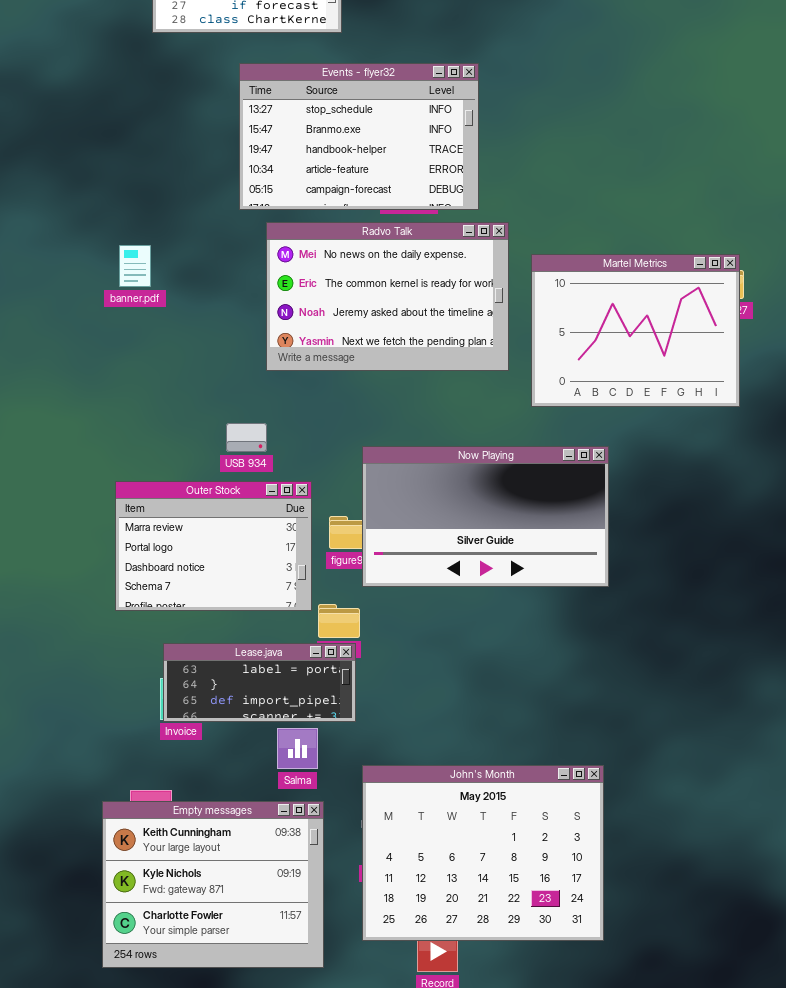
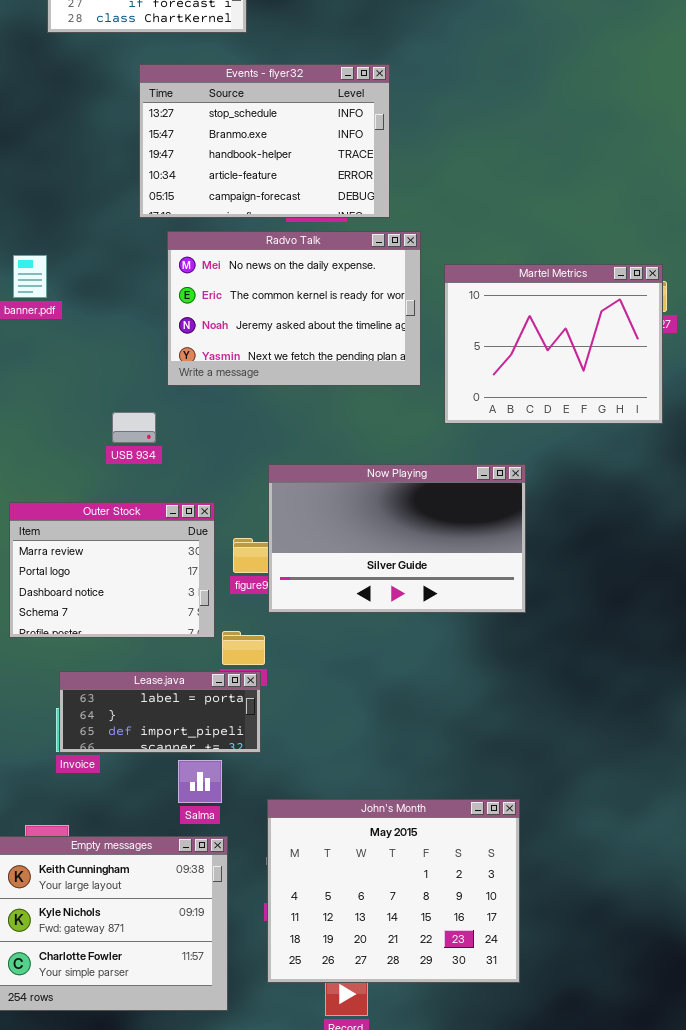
USB 934: [226,423,267,452] -> [112,412,156,443], moved

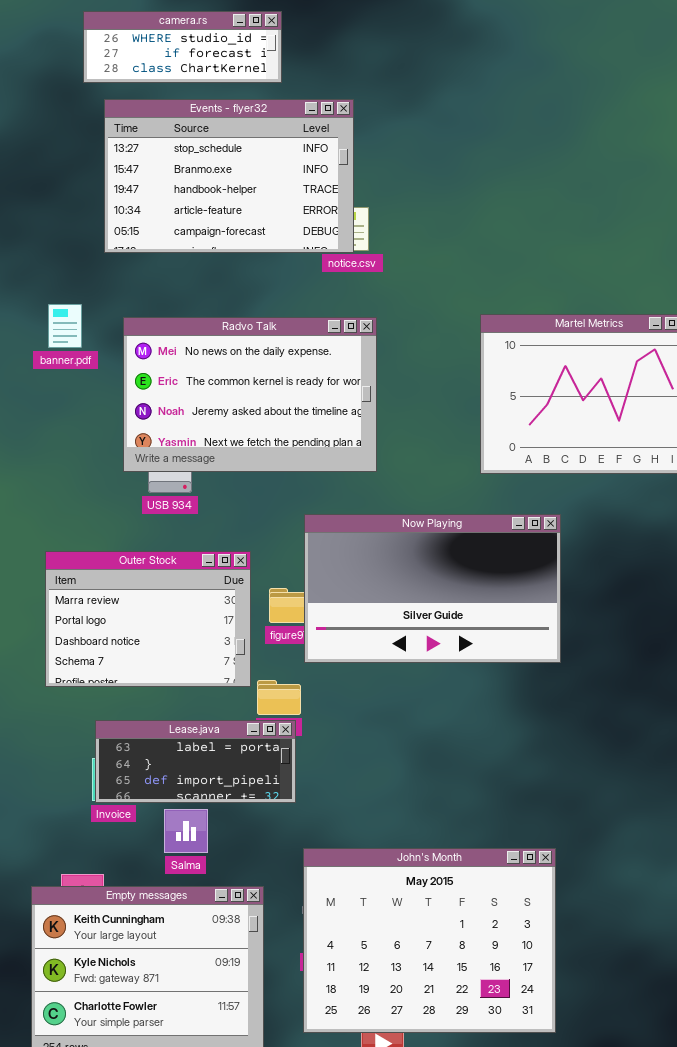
Events - flyer32: [139,64,390,218] -> [104,99,354,253], moved
Radvo Talk: [167,231,421,386] -> [123,317,377,472], moved
Salma: [178,760,222,803] -> [164,809,208,853], moved

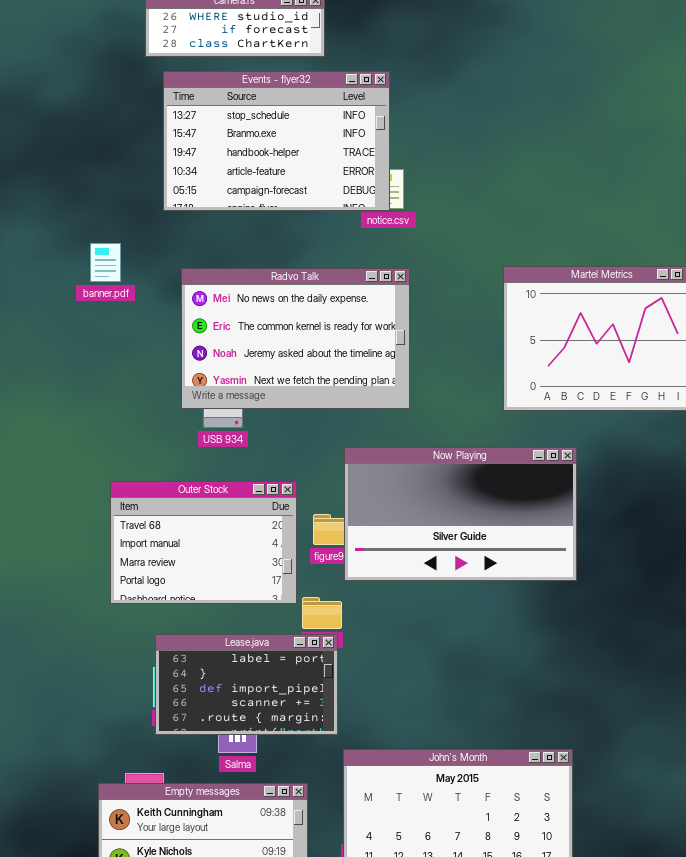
banner.pdf: [48,304,82,348] -> [90,243,121,282], moved
Outer Stock: [45,551,251,687] -> [110,481,297,604], scrolled up 2 rows
Lease.java: [95,720,296,803] -> [155,634,338,735], resized

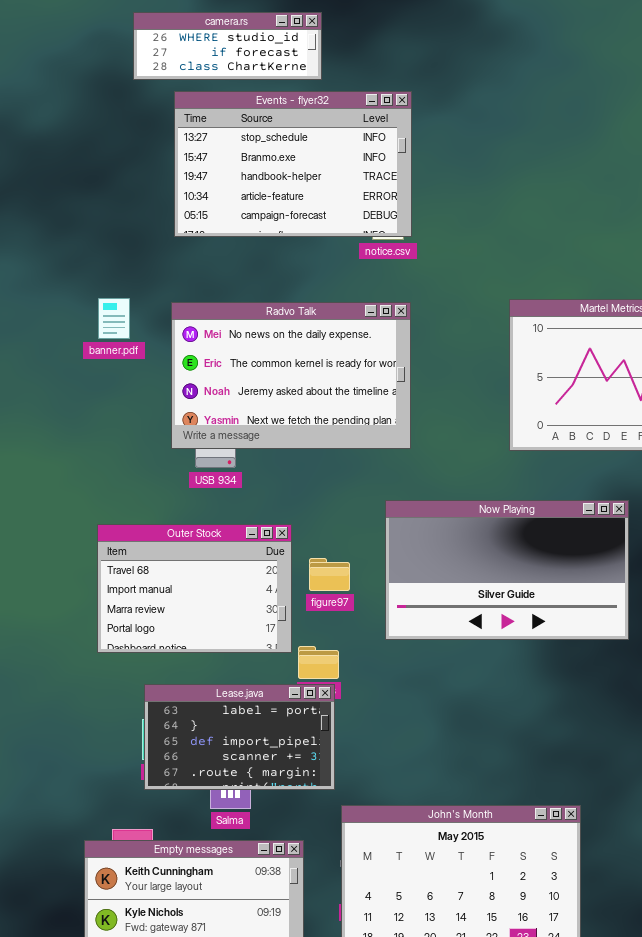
Events - flyer32: [163,71,390,211] -> [174,91,412,237], moved
banner.pdf: [90,243,121,282] -> [98,298,130,339], moved
Now Playing: [344,447,577,581] -> [385,500,629,640], moved

